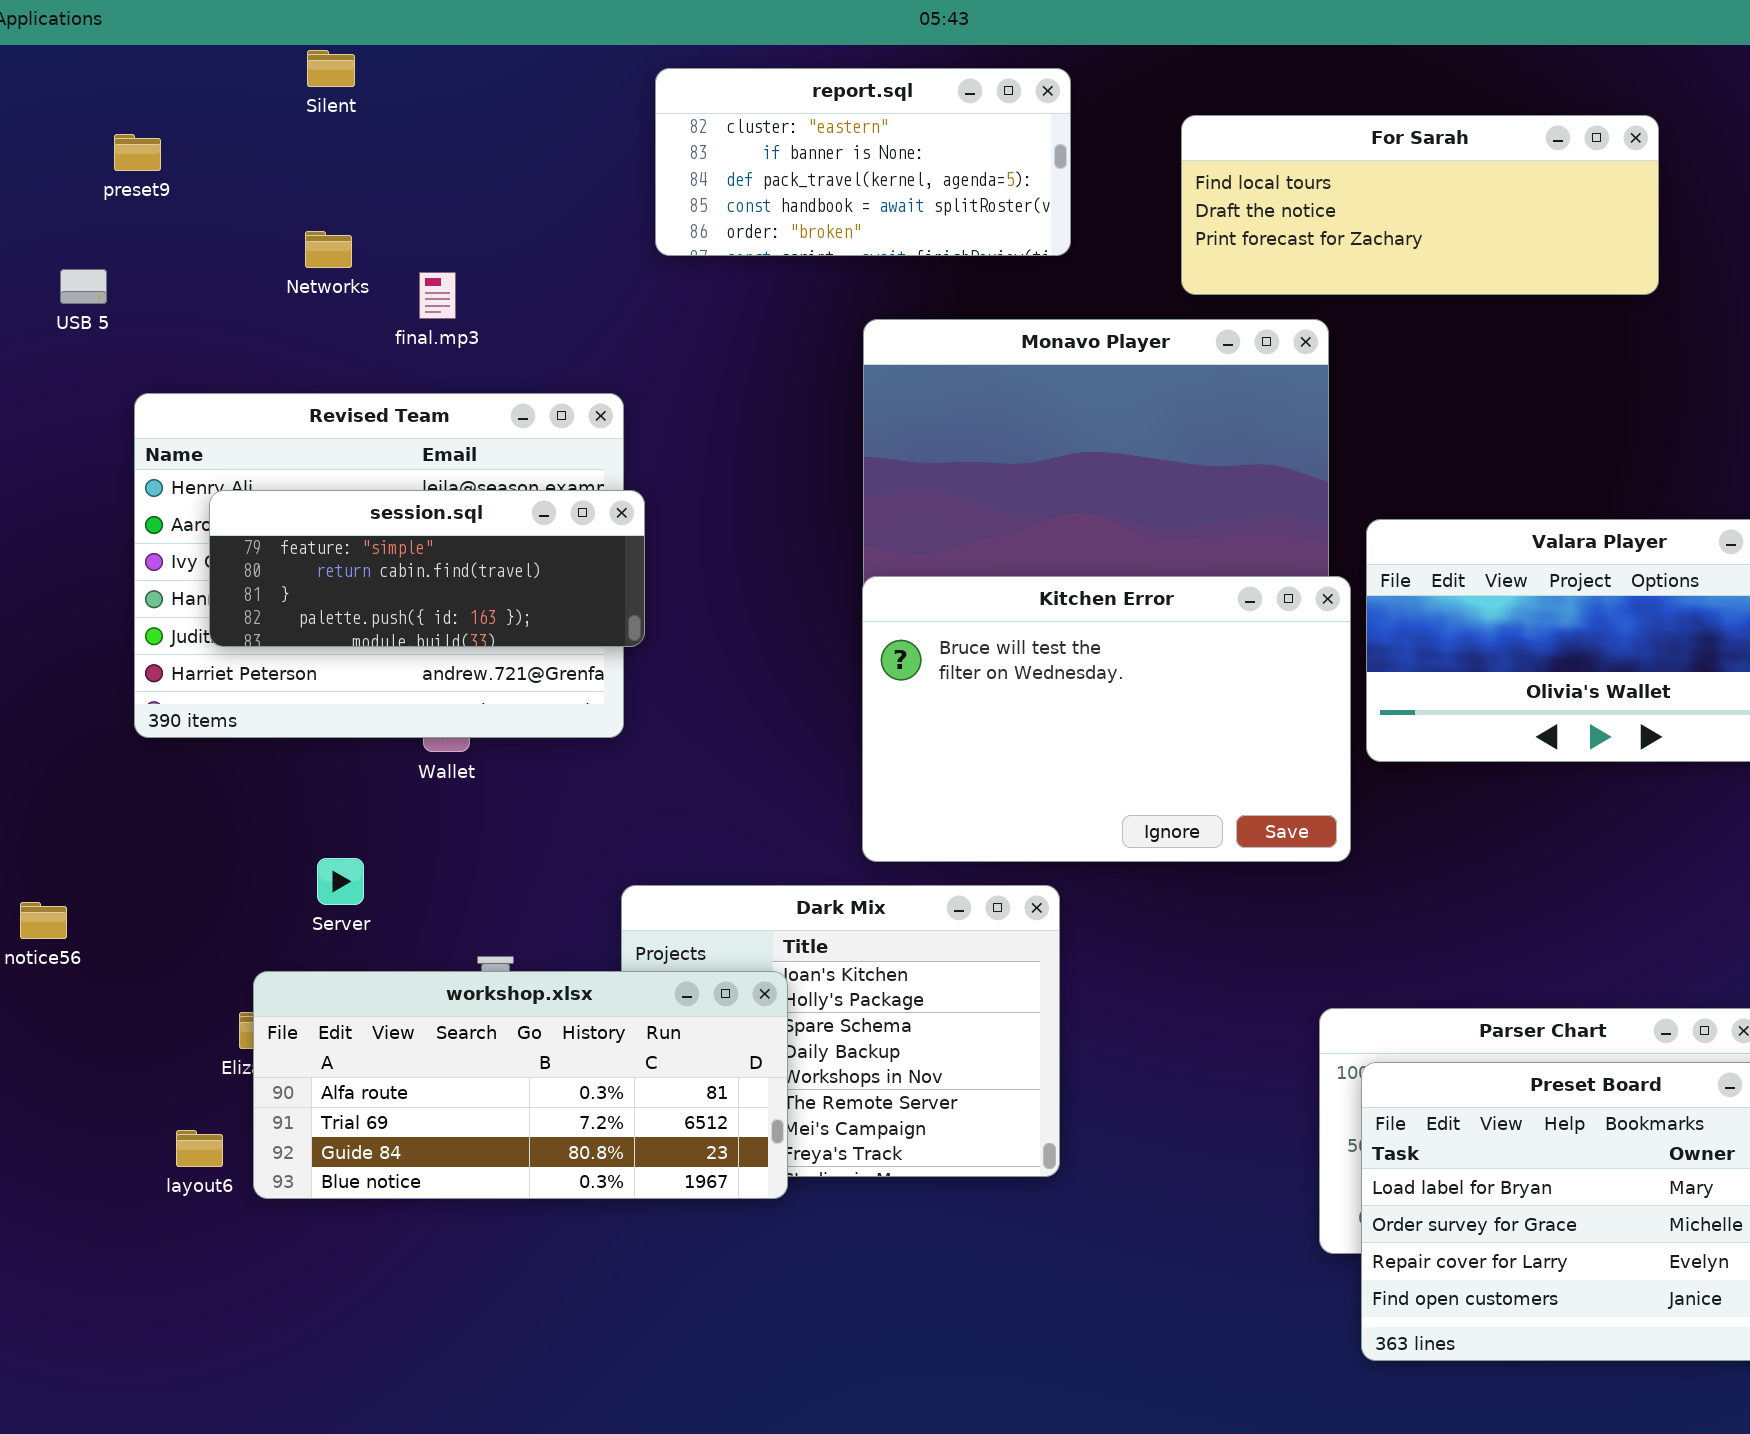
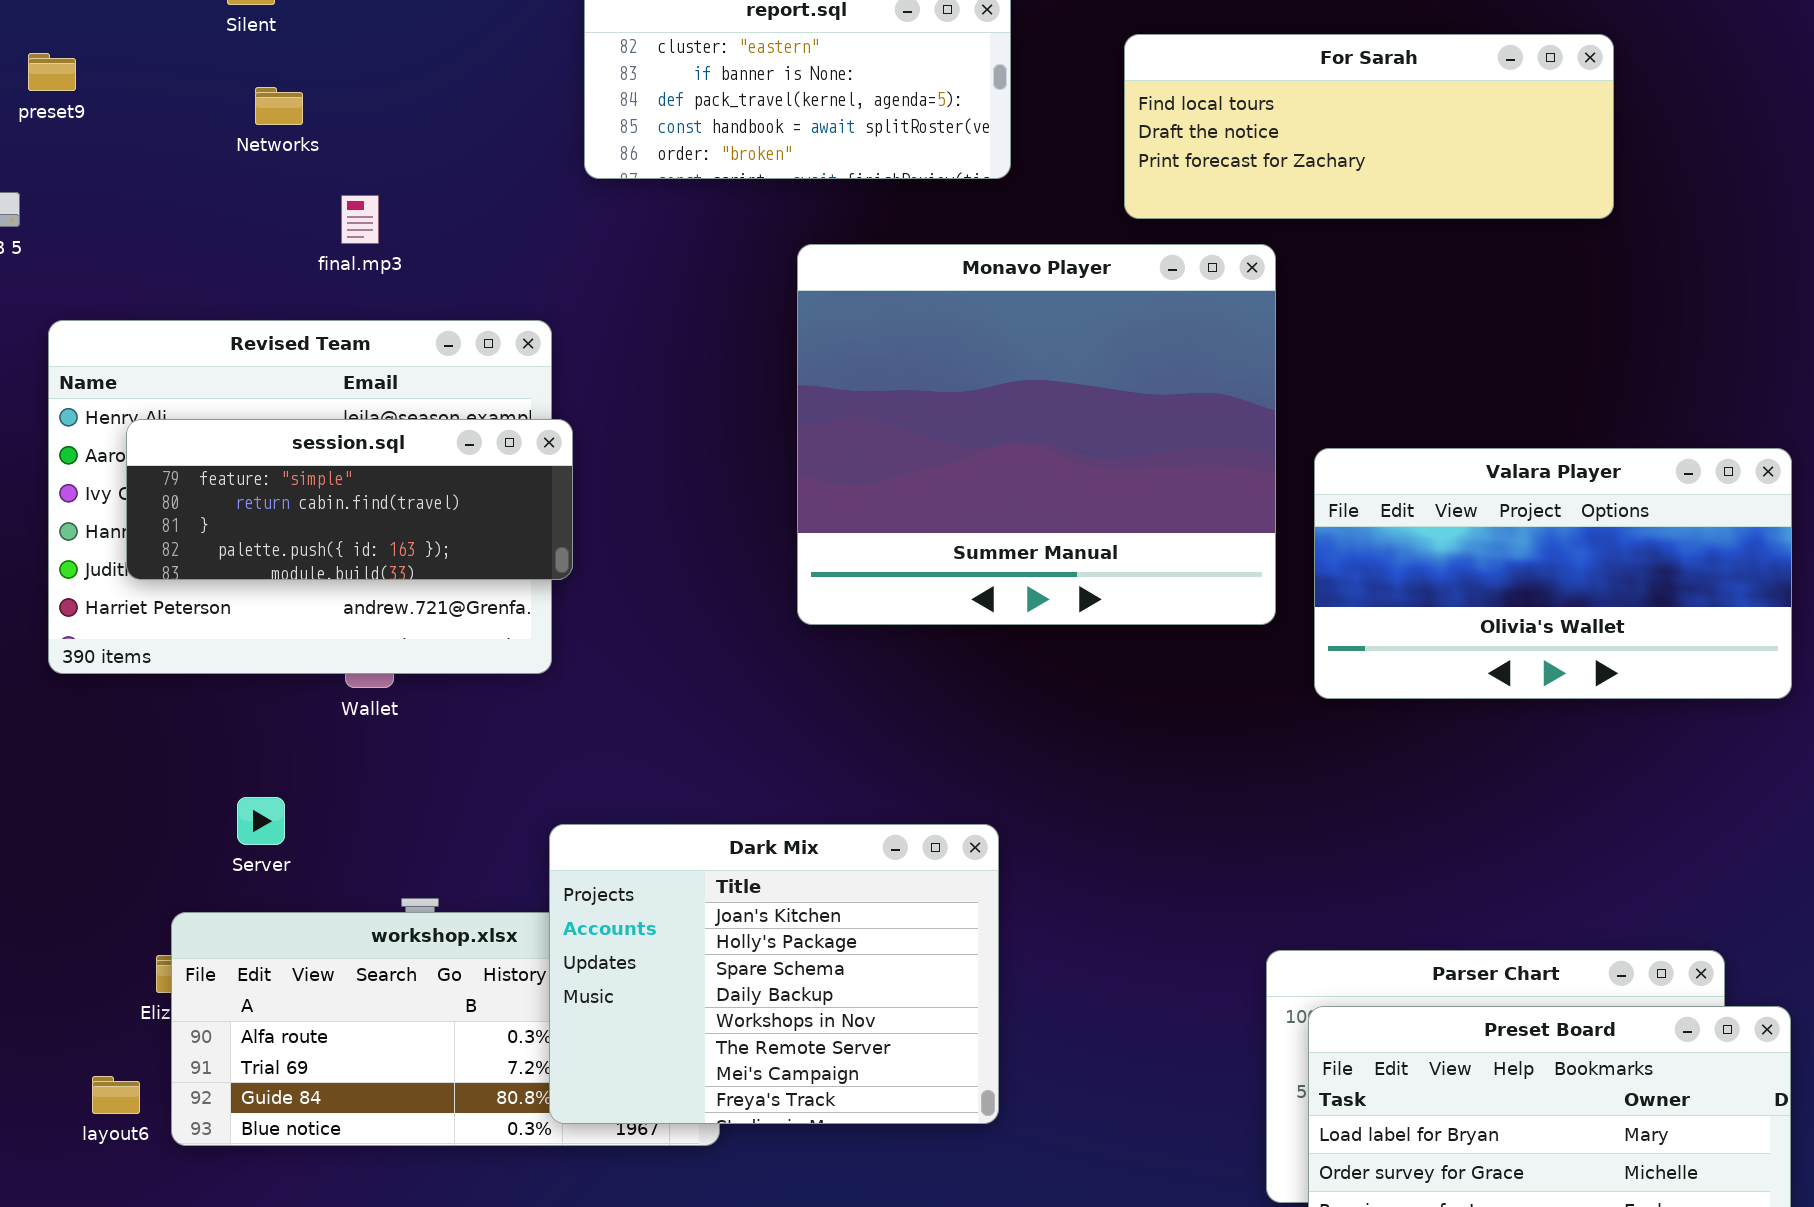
Networks: [305,231,352,268] -> [255,87,303,125], moved
Kitchen Error: [862,576,1351,862] -> none, closed
Dark Mix: [621,885,1060,1177] -> [549,824,999,1124], raised

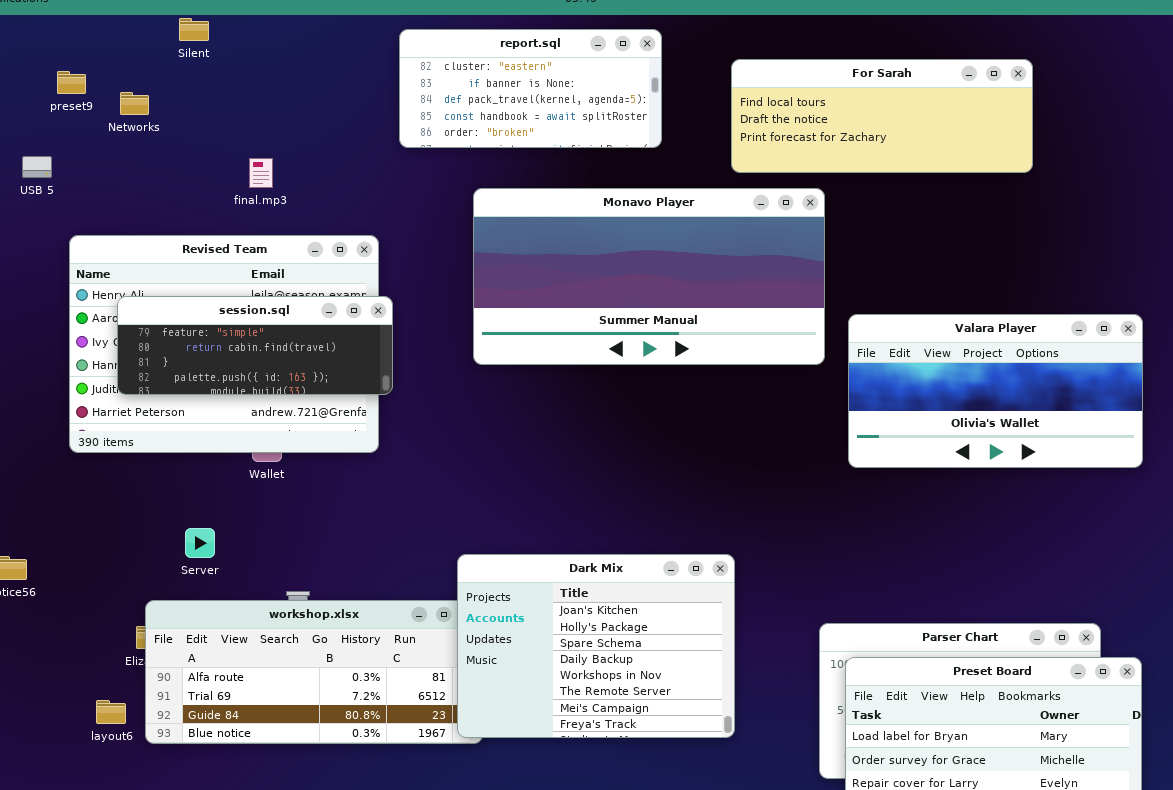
Networks: [255,87,303,125] -> [120,92,149,115], moved
Monavo Player: [797,244,1276,625] -> [473,188,825,365], resized
Dark Mix: [549,824,999,1124] -> [457,554,735,738], moved

